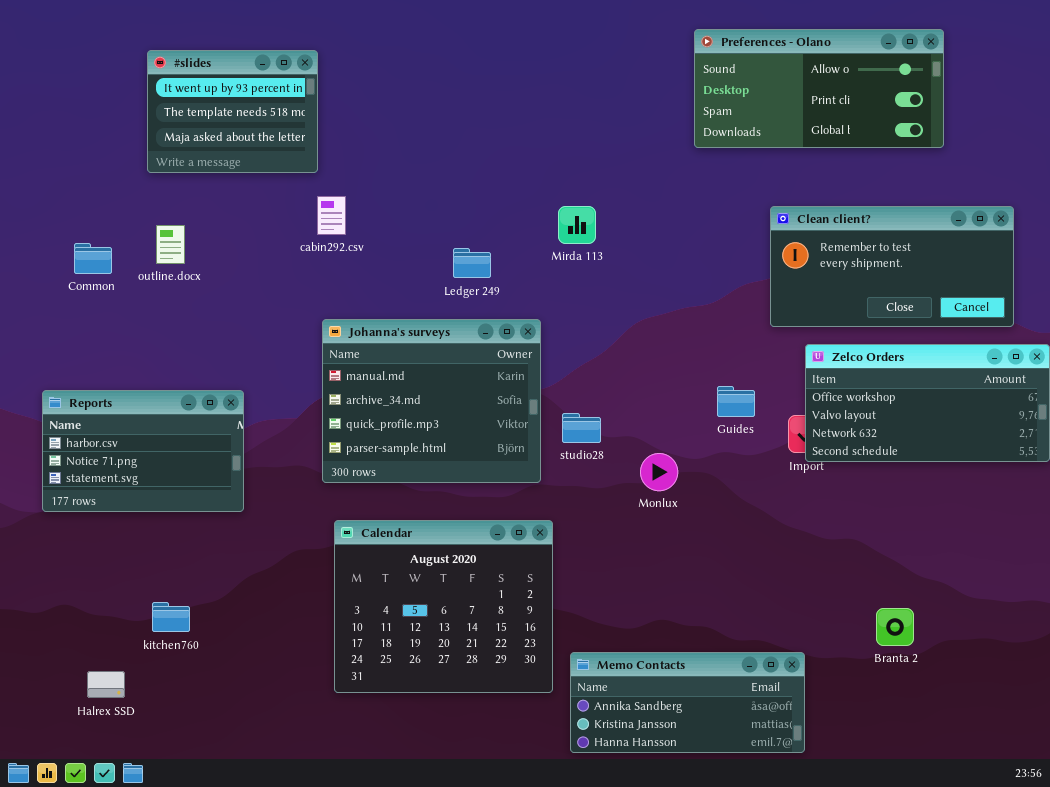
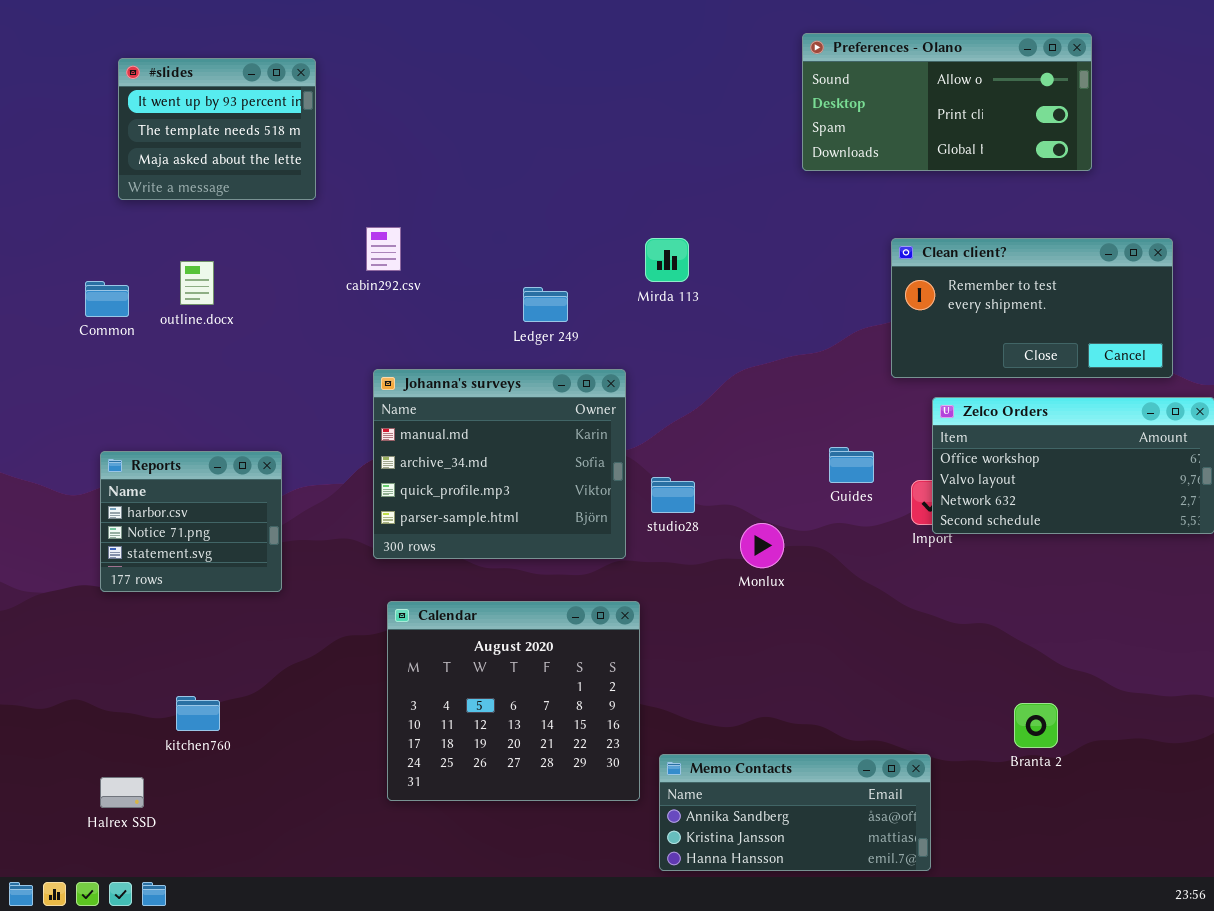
#slides: [147,50,318,173] -> [118,58,316,200], moved
Reports: [42,390,244,512] -> [100,451,282,592], resized

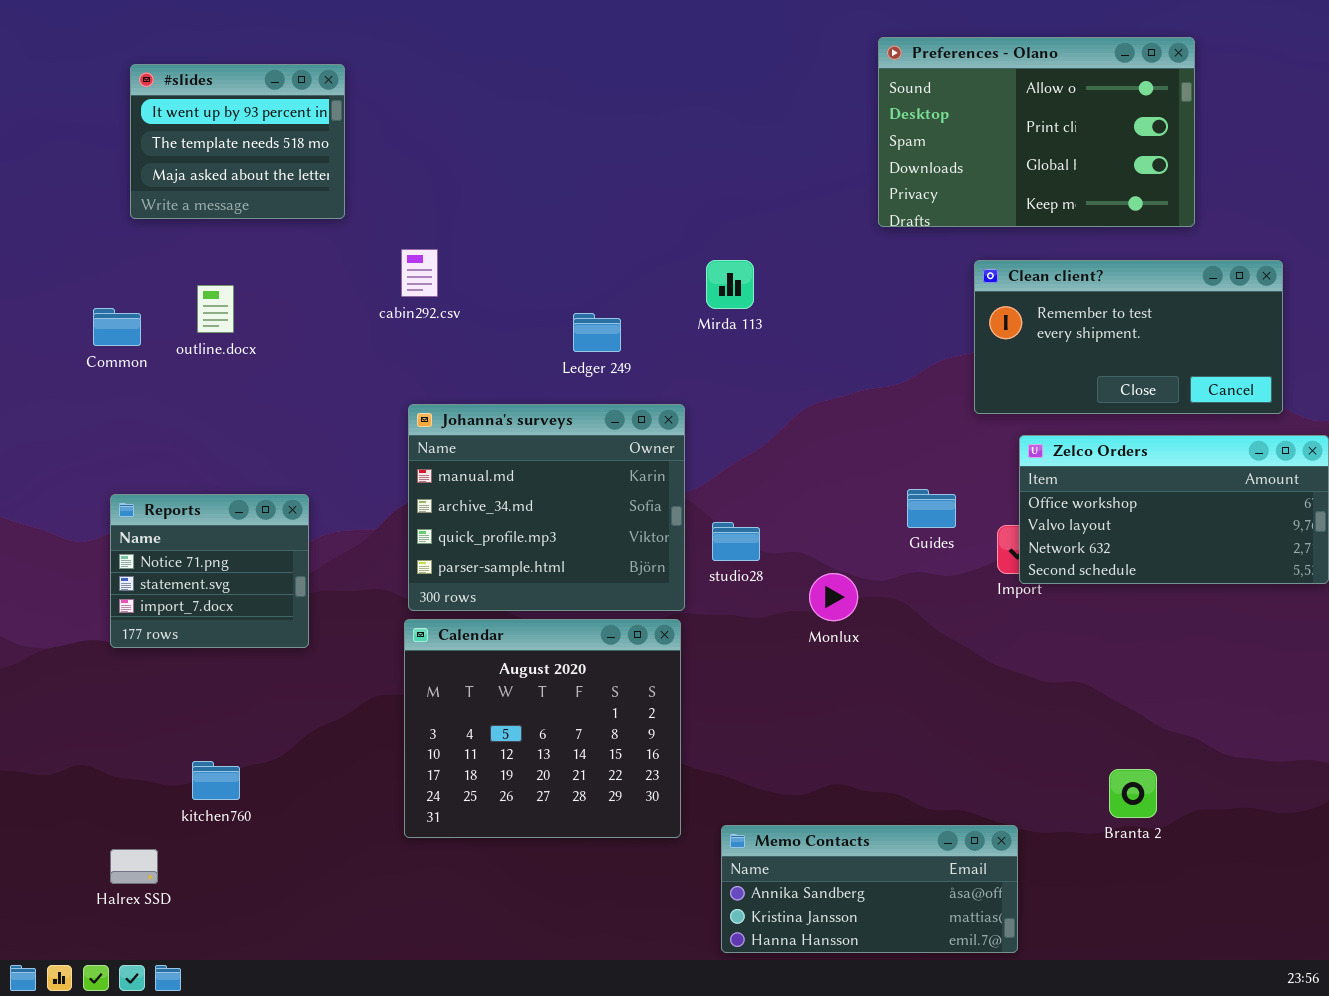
Preferences - Olano: [802,33,1092,171] -> [878,37,1195,227], resized
Reports: [100,451,282,592] -> [110,494,309,648], scrolled down 1 row
Calendar: [387,601,640,801] -> [404,619,681,838], moved

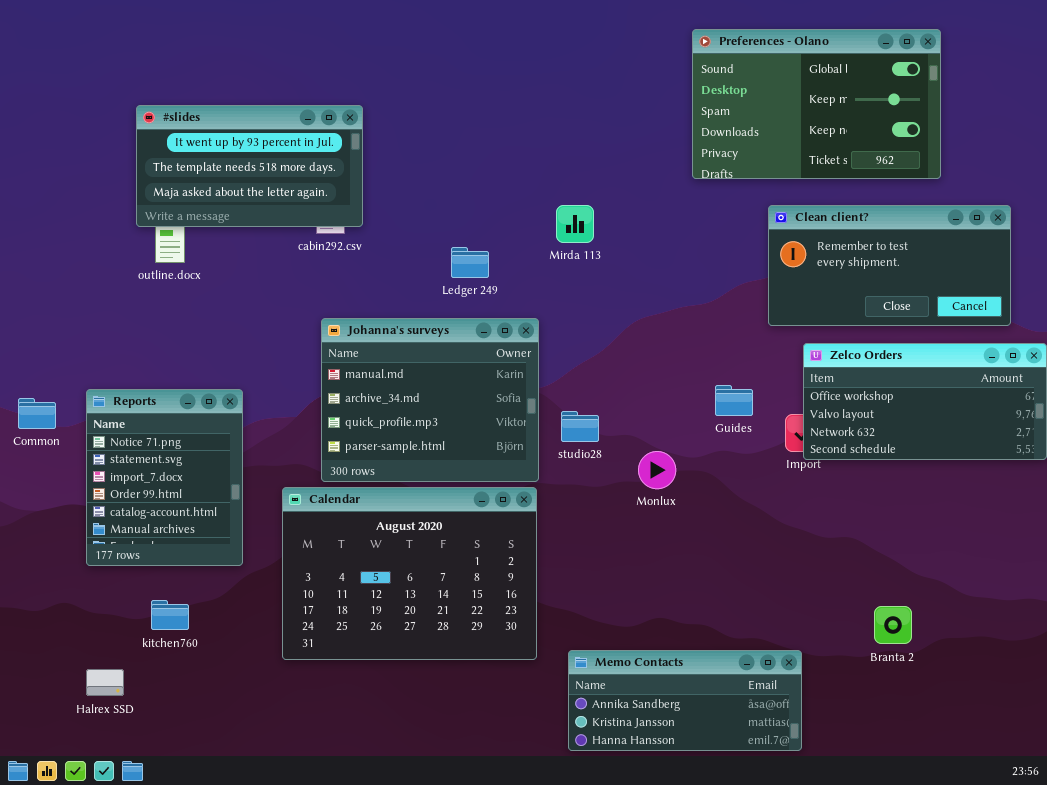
Preferences - Olano: [878,37,1195,227] -> [692,29,941,179], scrolled down 2 rows
#slides: [130,64,345,219] -> [136,105,363,227], moved, resized
Common: [93,308,141,346] -> [18,398,56,429], moved
Reports: [110,494,309,648] -> [86,389,243,566], resized
Calendar: [404,619,681,838] -> [282,487,537,660], resized

